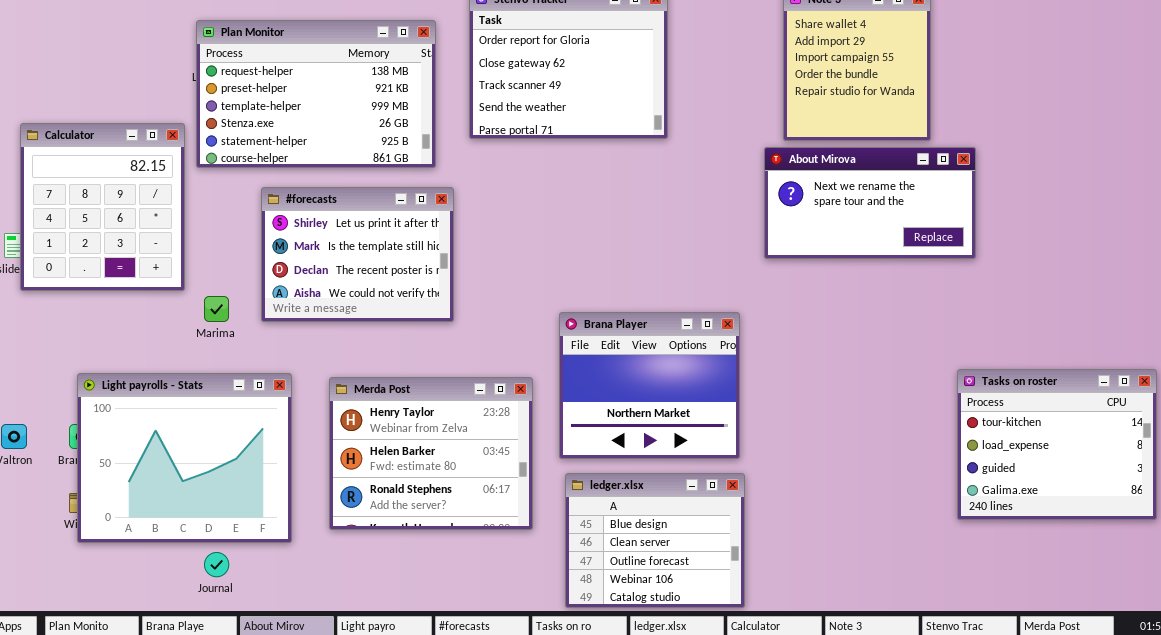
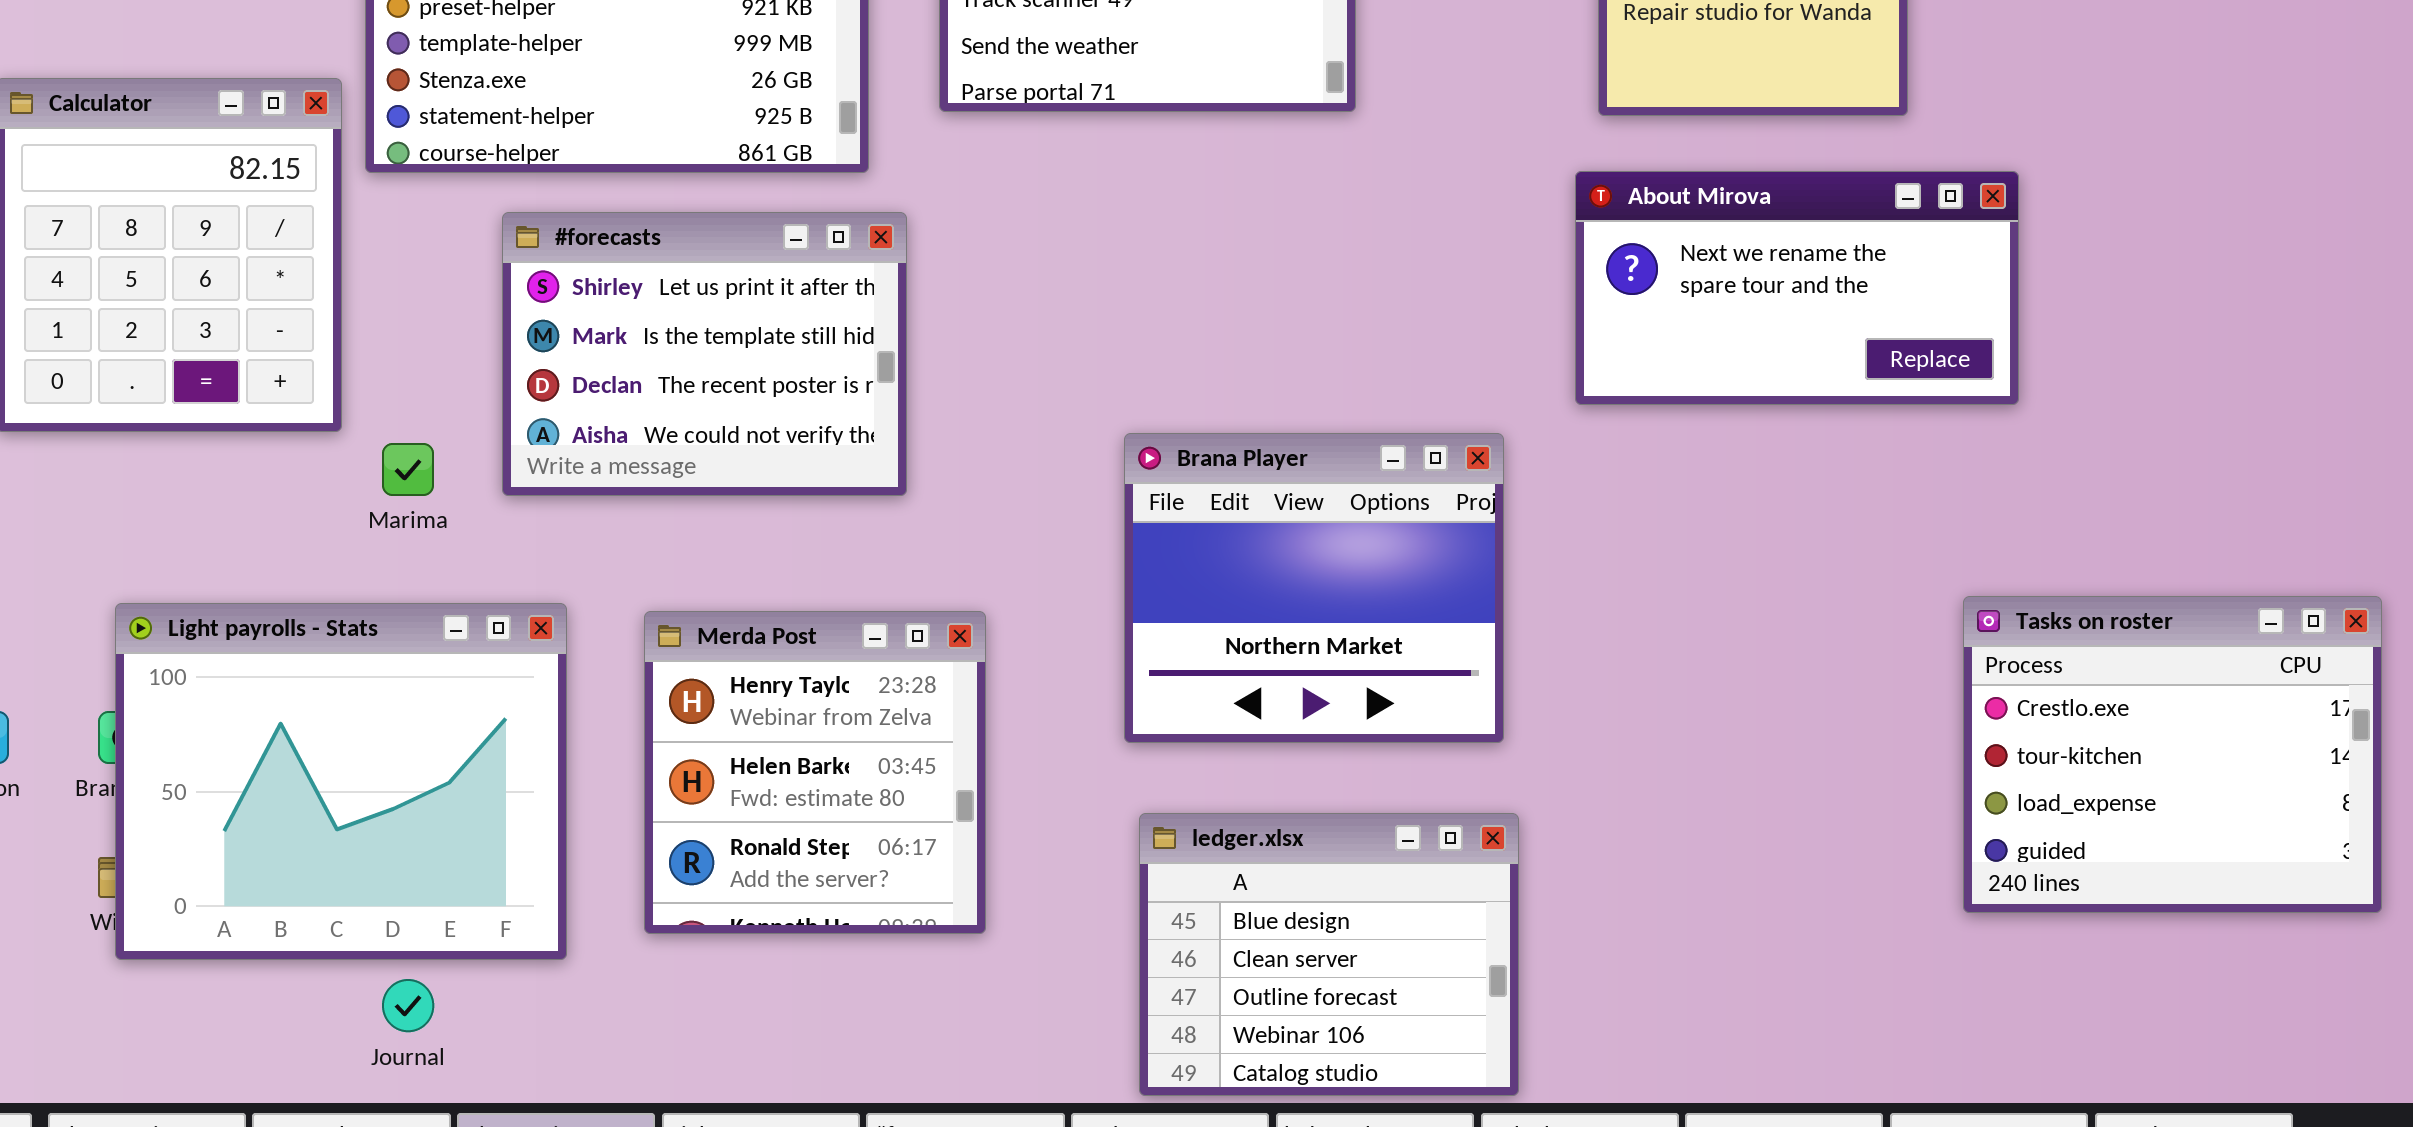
About Mirova: [764,147,976,259] -> [1575,171,2019,405], moved
Brana Player: [559,312,740,459] -> [1124,433,1504,743], moved
Tasks on roster: [957,369,1157,520] -> [1963,596,2382,913], scrolled up 1 row
Merda Post: [329,377,533,530] -> [644,611,986,934], resized

